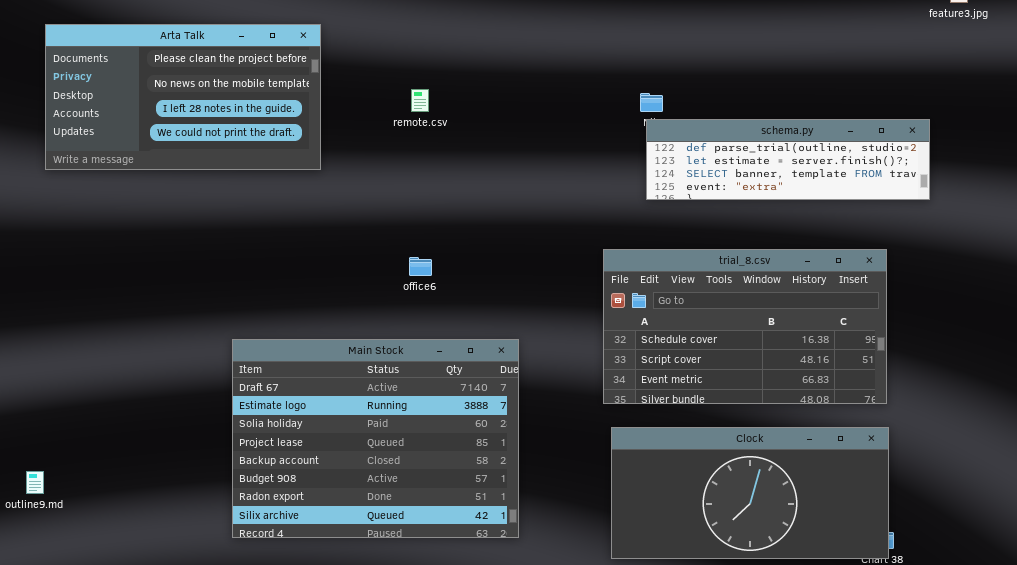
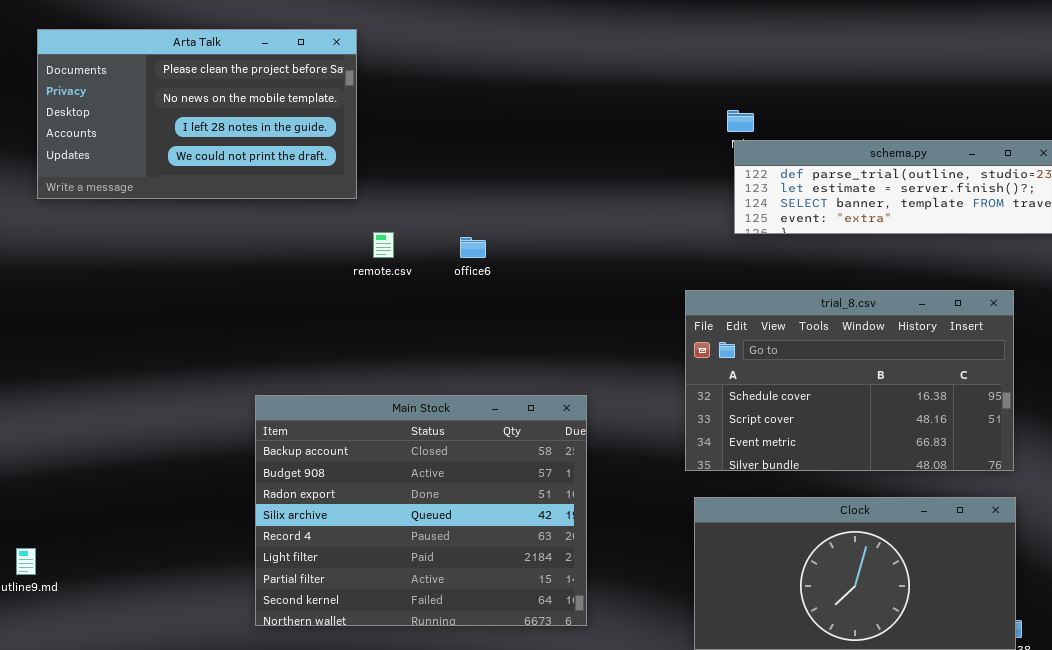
remote.csv: [411,89,429,112] -> [373,232,394,258], moved
office6: [409,257,432,276] -> [460,237,486,258], moved
Main Stock: [232,339,519,538] -> [255,395,587,626], scrolled down 4 rows

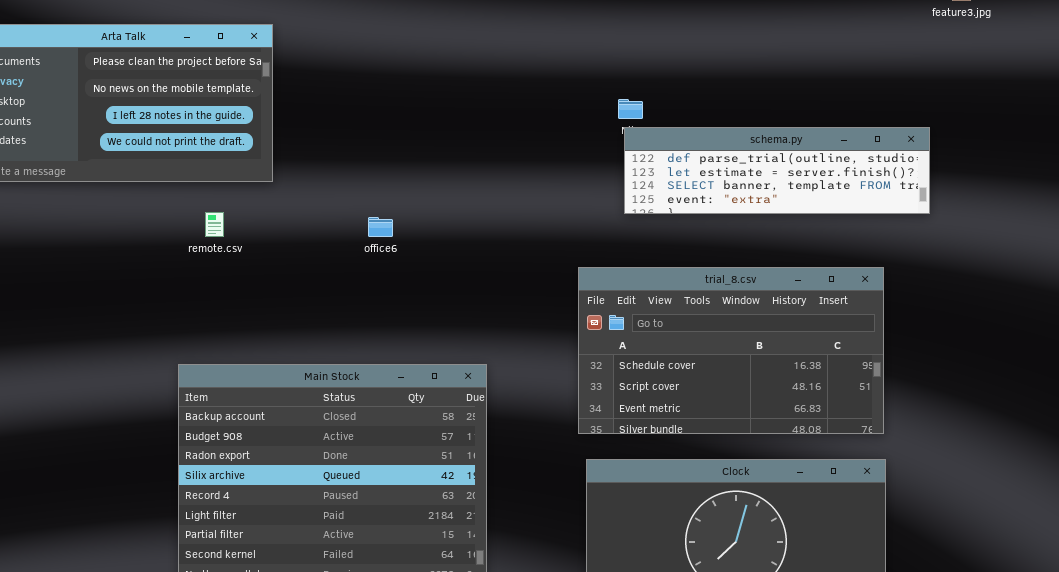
remote.csv: [373,232,394,258] -> [205,212,224,237], moved

